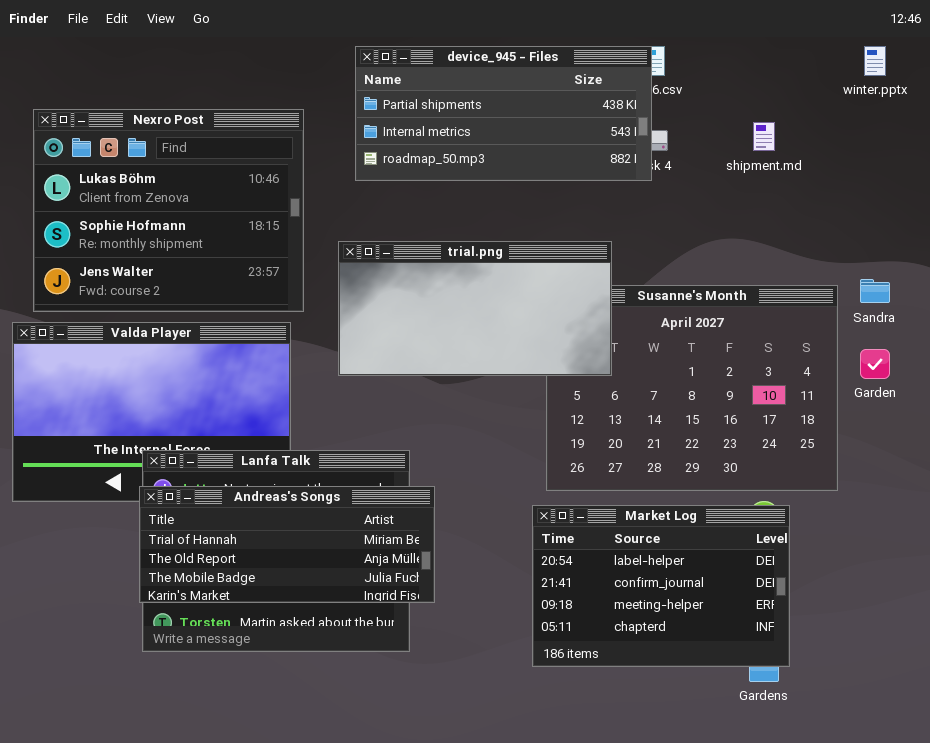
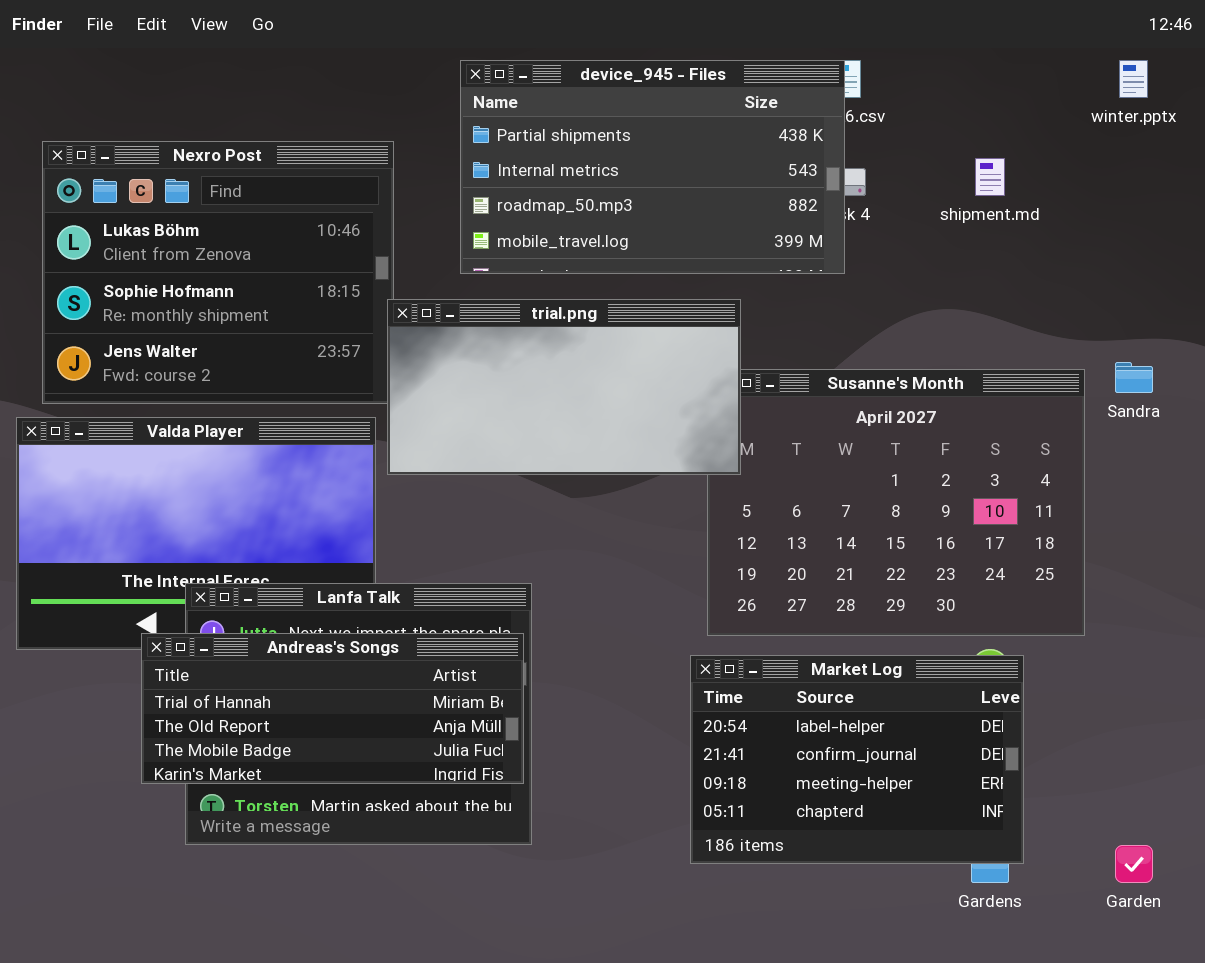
device_945 - Files: [355,46,652,181] -> [460,60,845,274], resized
trial.png: [338,241,612,376] -> [387,299,741,475], moved
Garden: [860,349,890,379] -> [1115,845,1153,883], moved
Andreas's Songs: [139,486,435,603] -> [141,633,524,784], moved

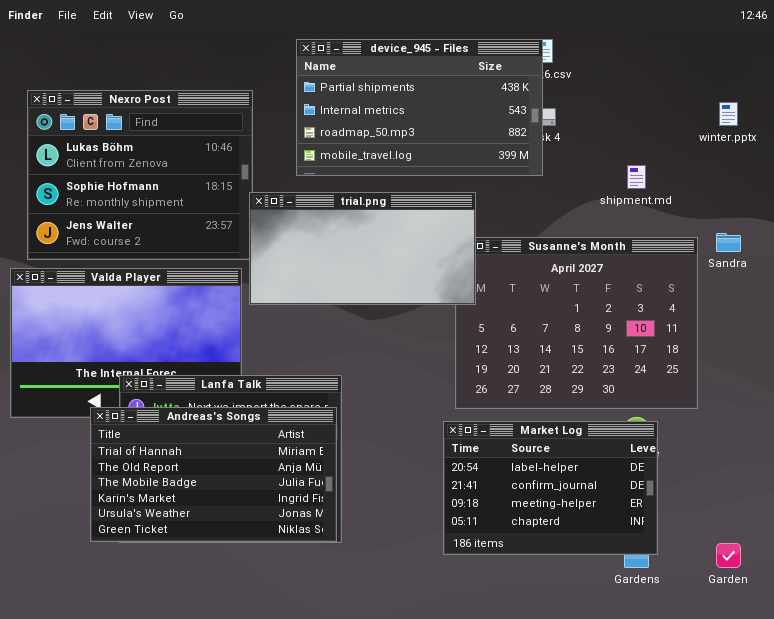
winter.pptx: [1119,60,1148,98] -> [719,102,738,126], moved
shipment.md: [975,158,1005,196] -> [627,165,646,189], moved
Andreas's Songs: [141,633,524,784] -> [90,407,337,542], resized

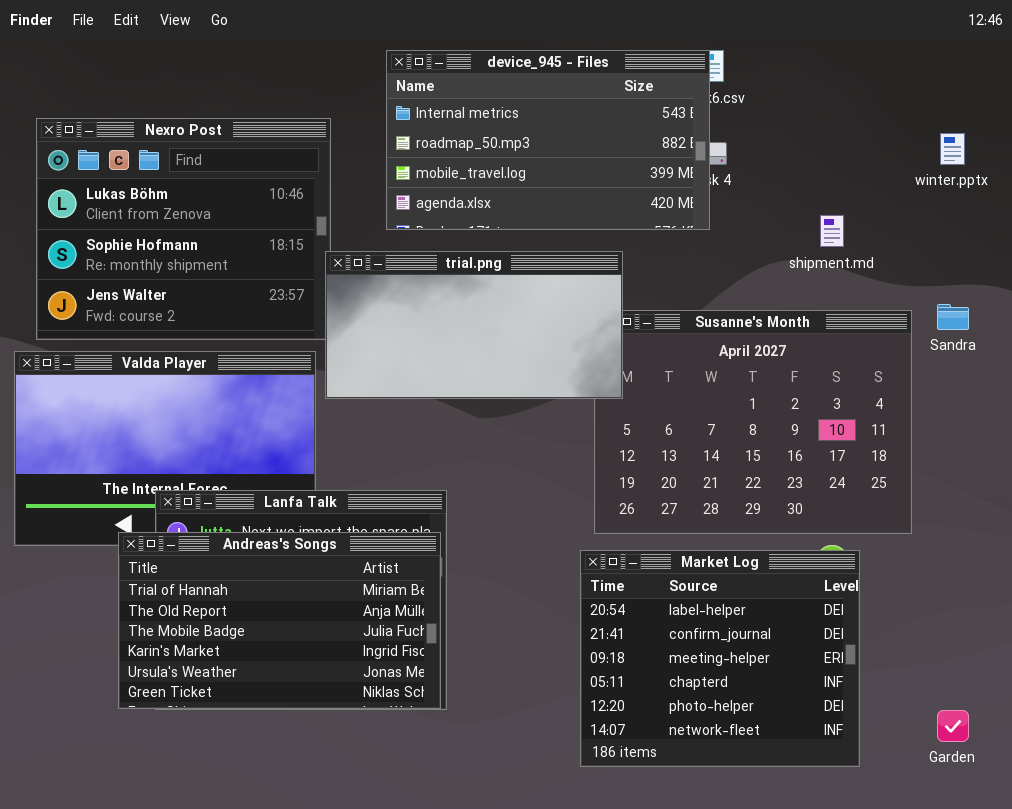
device_945 - Files: [296,39,543,176] -> [386,50,710,230], scrolled down 1 row
Market Log: [443,421,658,555] -> [580,550,860,767], resized

